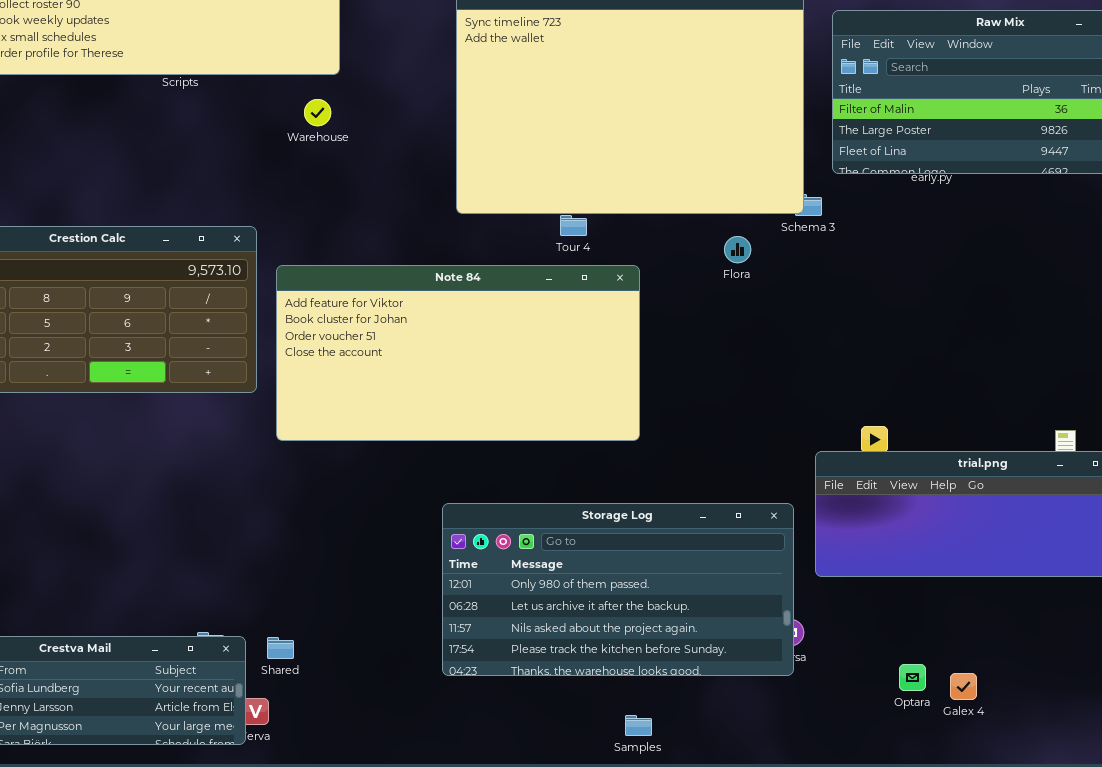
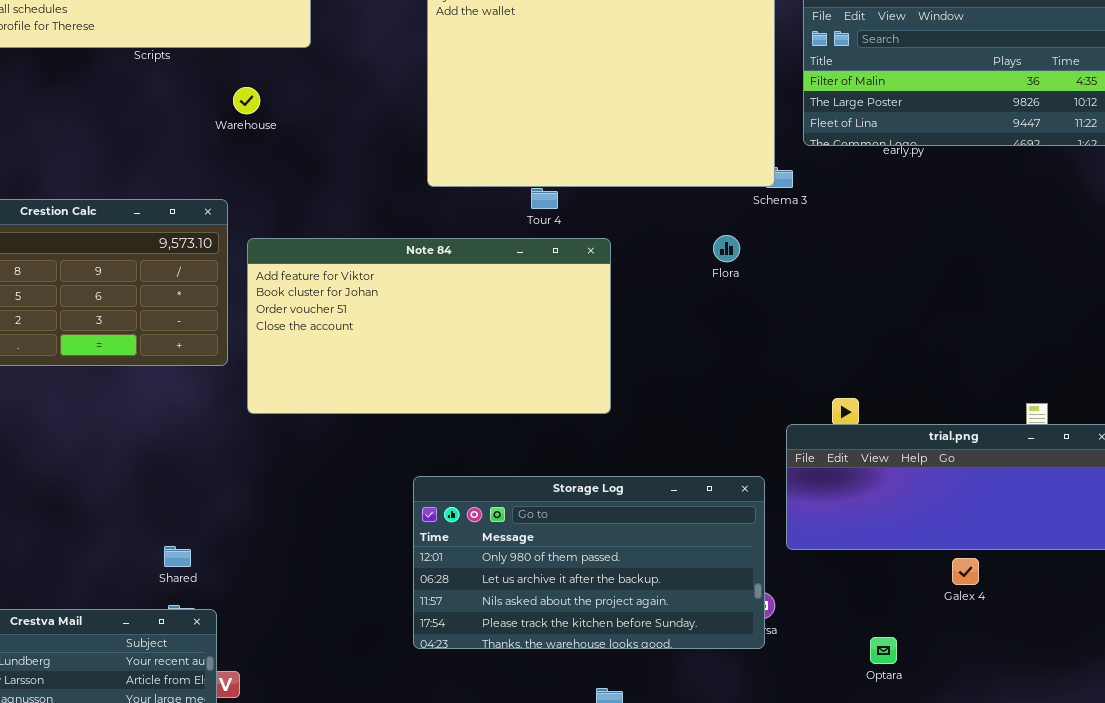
Warehouse: [304,99,331,126] -> [233,87,260,114], moved
Flora: [724,236,751,263] -> [713,235,740,262], moved
Shared: [267,637,294,659] -> [164,546,191,567], moved
Galex 4: [950,673,977,700] -> [952,558,979,585], moved

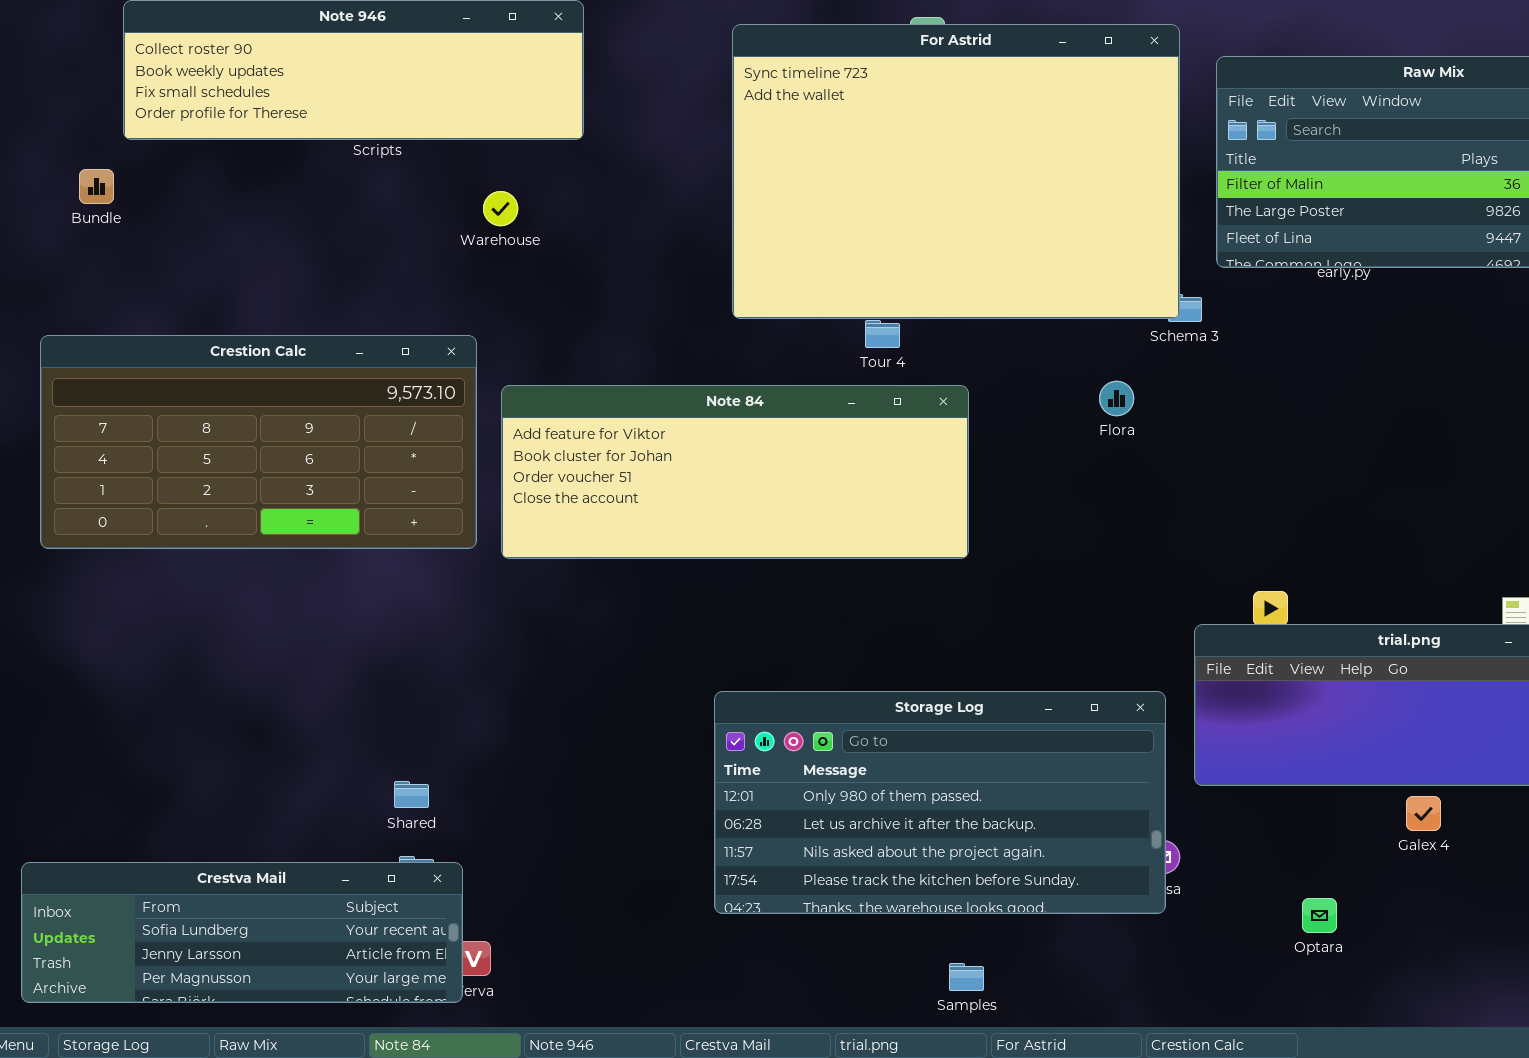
Note 84: [247,238,611,414] -> [501,385,969,559], resized

